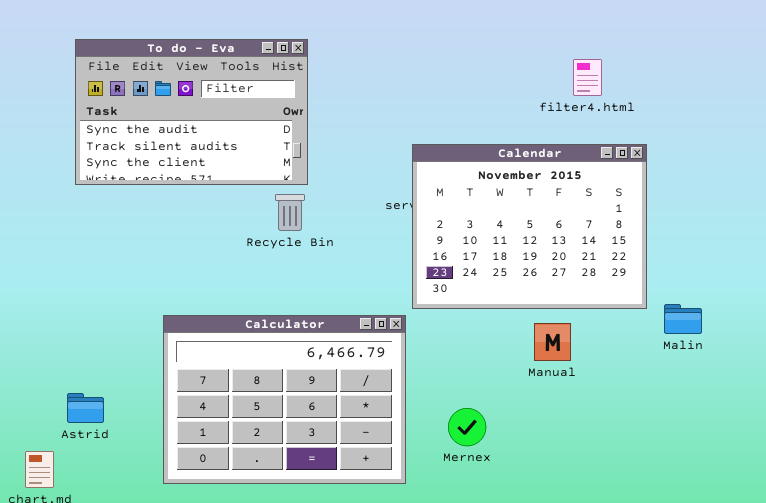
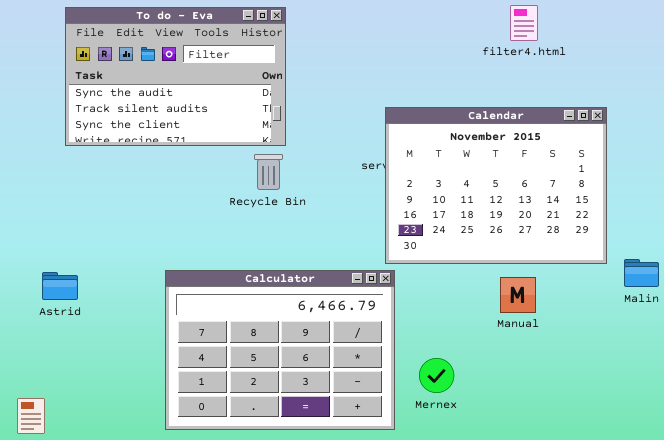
filter4.html: [573,59,602,96] -> [510,5,538,41], moved
Calculator: [163,315,406,484] -> [165,270,395,430], moved
Astrid: [67,393,104,423] -> [42,272,78,300], moved

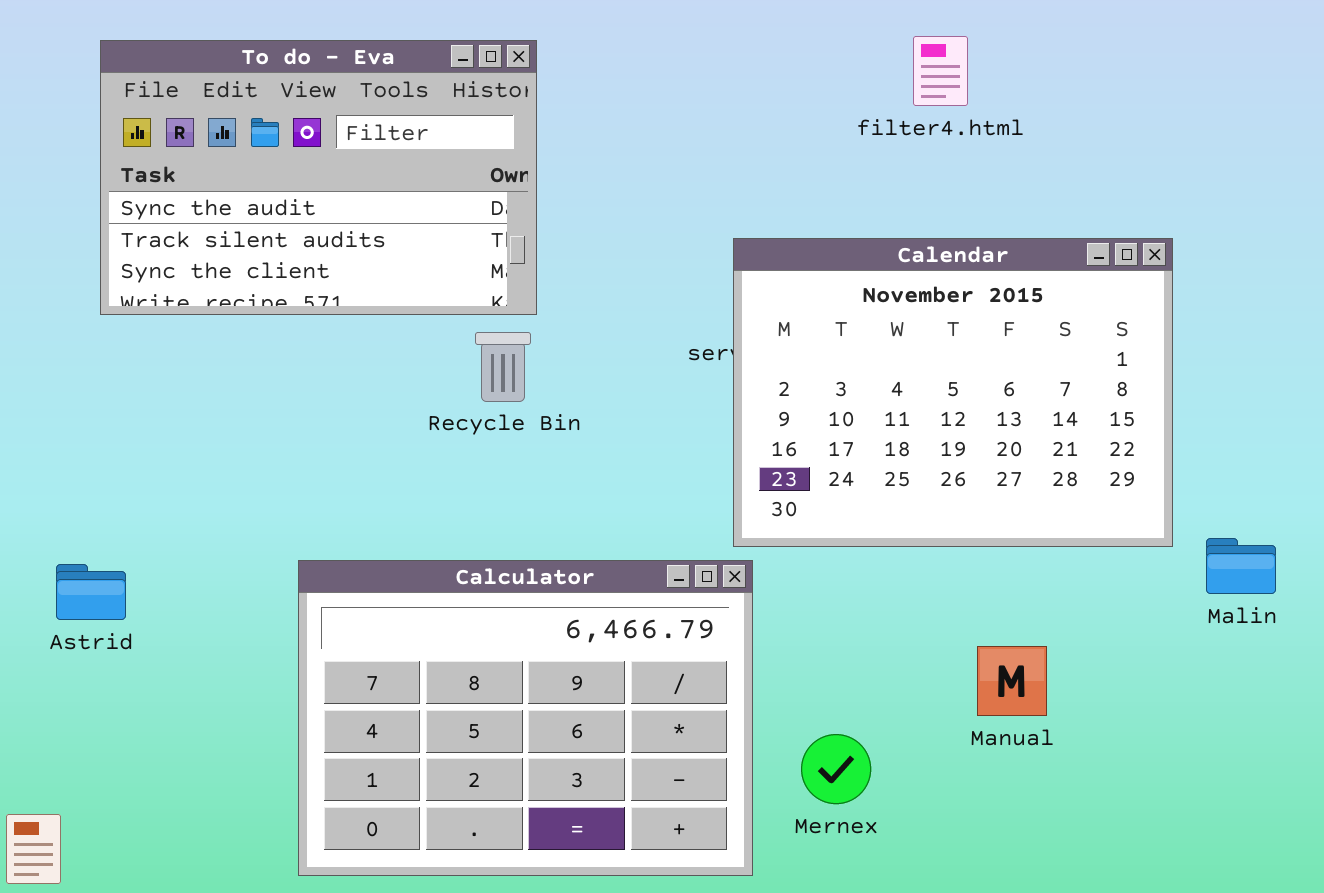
filter4.html: [510,5,538,41] -> [913,36,968,106], moved
Manual: [500,277,536,313] -> [977,646,1047,716], moved

